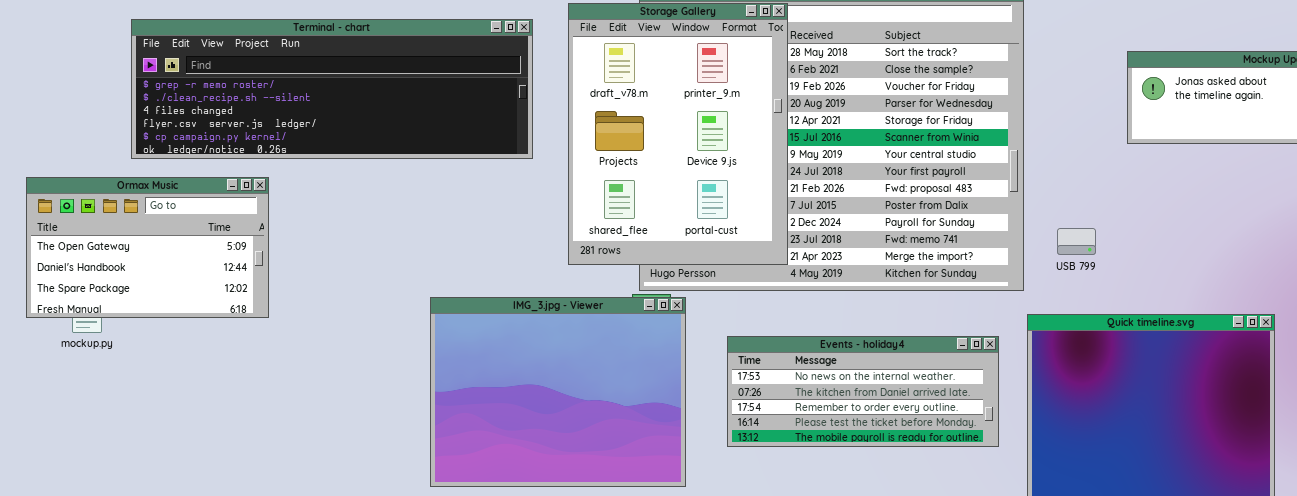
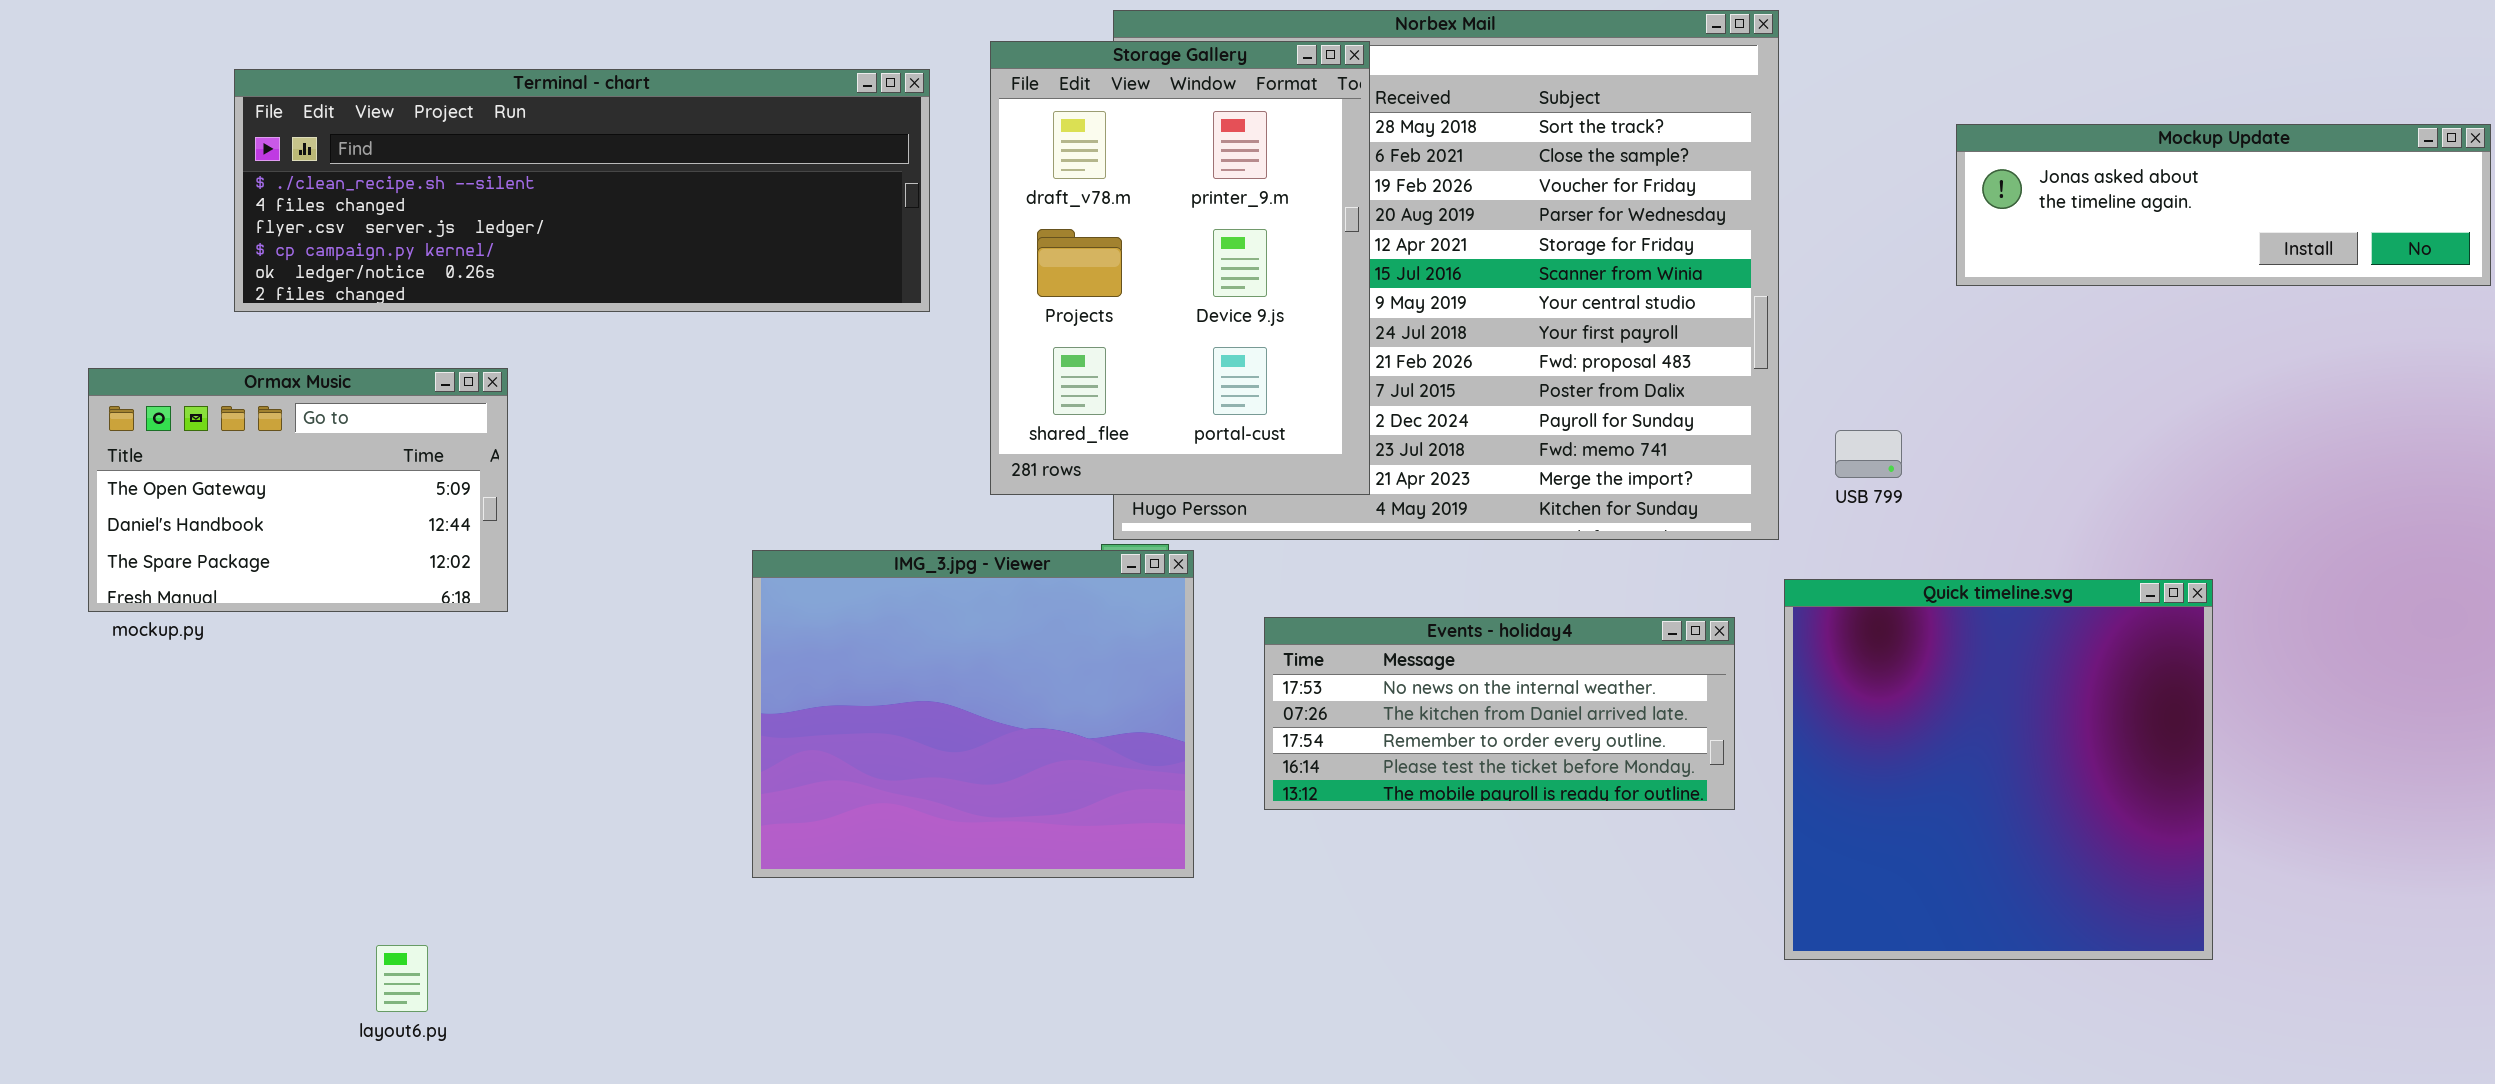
Terminal - chart: [131,19,533,159] -> [234,69,930,312], scrolled down 1 row
Ormax Music: [26,177,269,318] -> [88,368,508,612], moved

